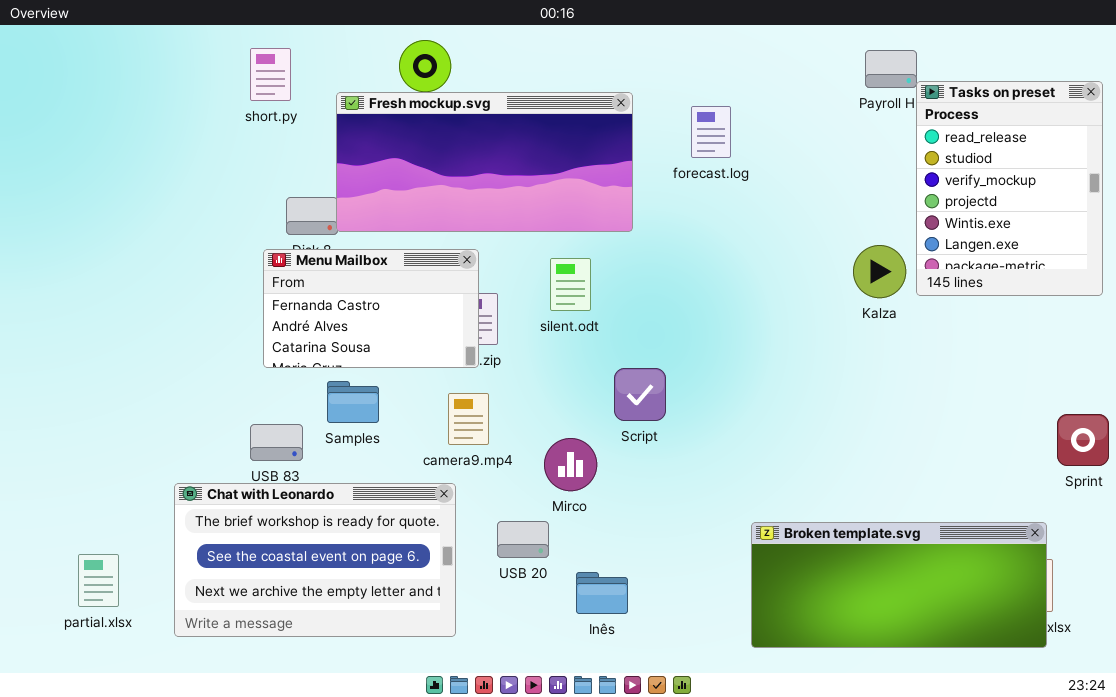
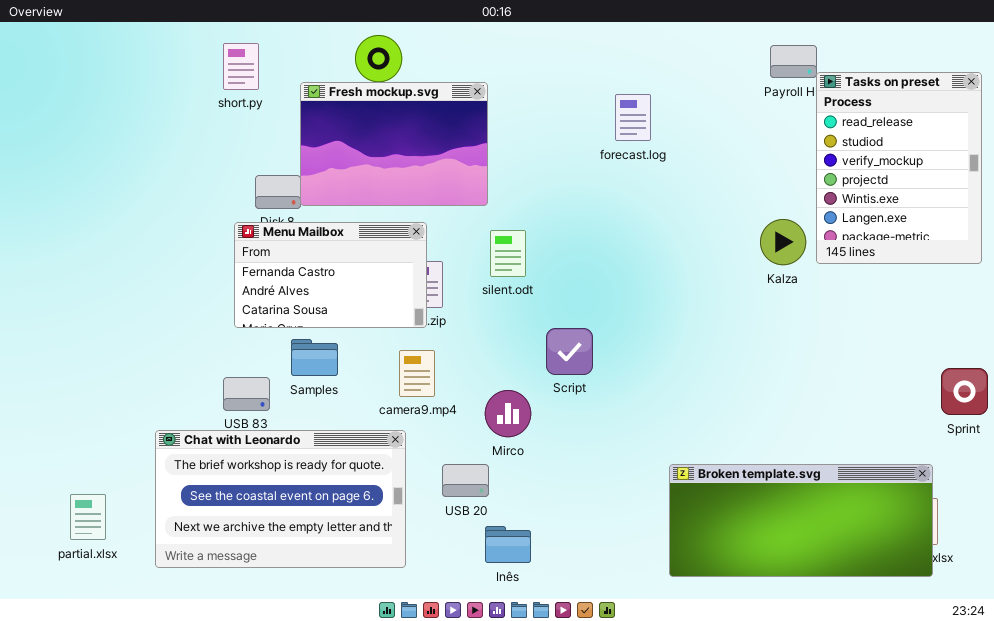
Fresh mockup.svg: [336,92,633,232] -> [300,82,488,206], resized
Inês: [576,572,628,614] -> [485,526,531,563], moved

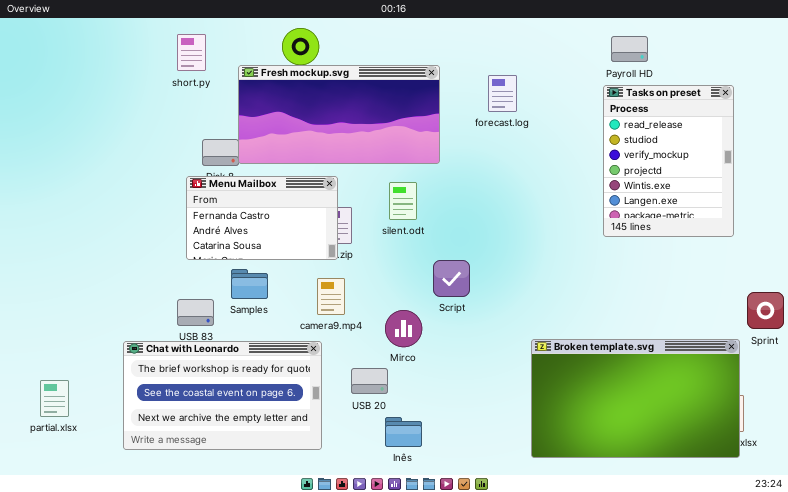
Tasks on preset: [816,72,982,264] -> [603,85,734,237], moved
Fresh mockup.svg: [300,82,488,206] -> [238,65,440,164], resized
Broken template.svg: [669,464,933,577] -> [531,339,740,458], resized
partial.xlsx: [70,494,106,540] -> [40,380,69,417], moved

